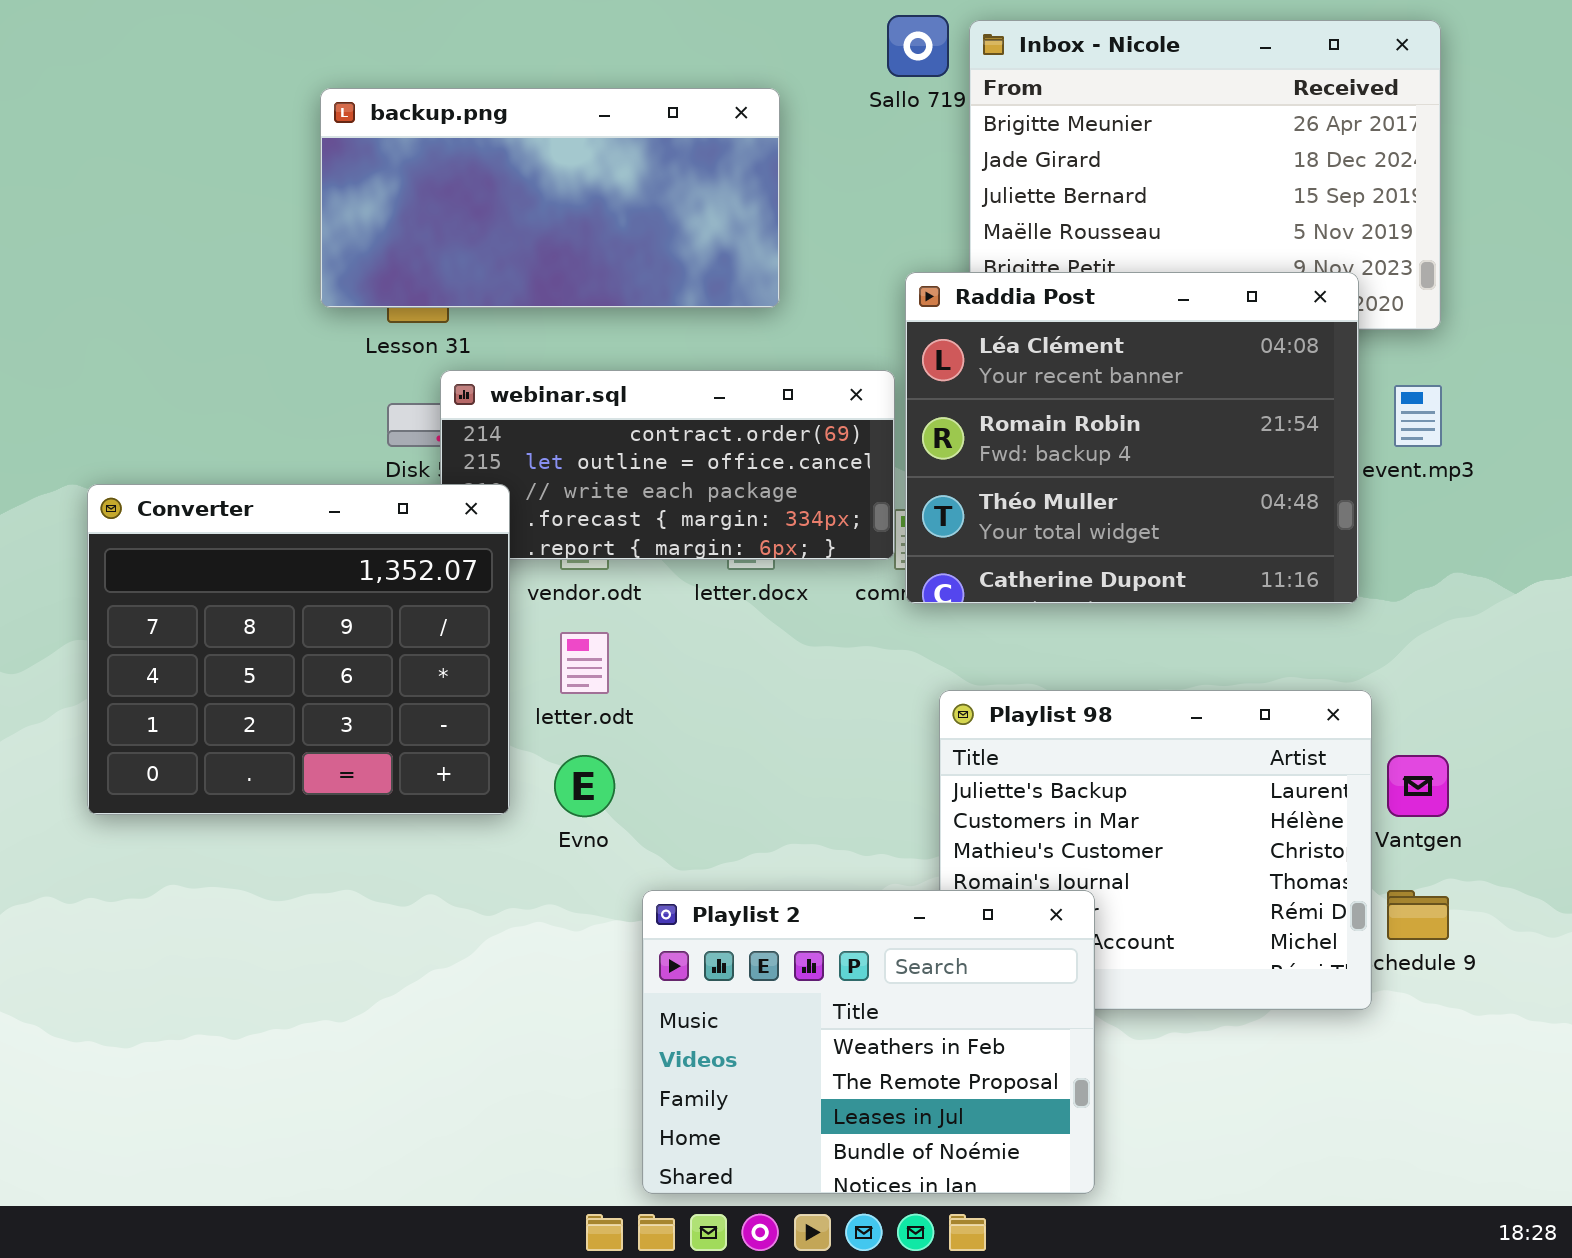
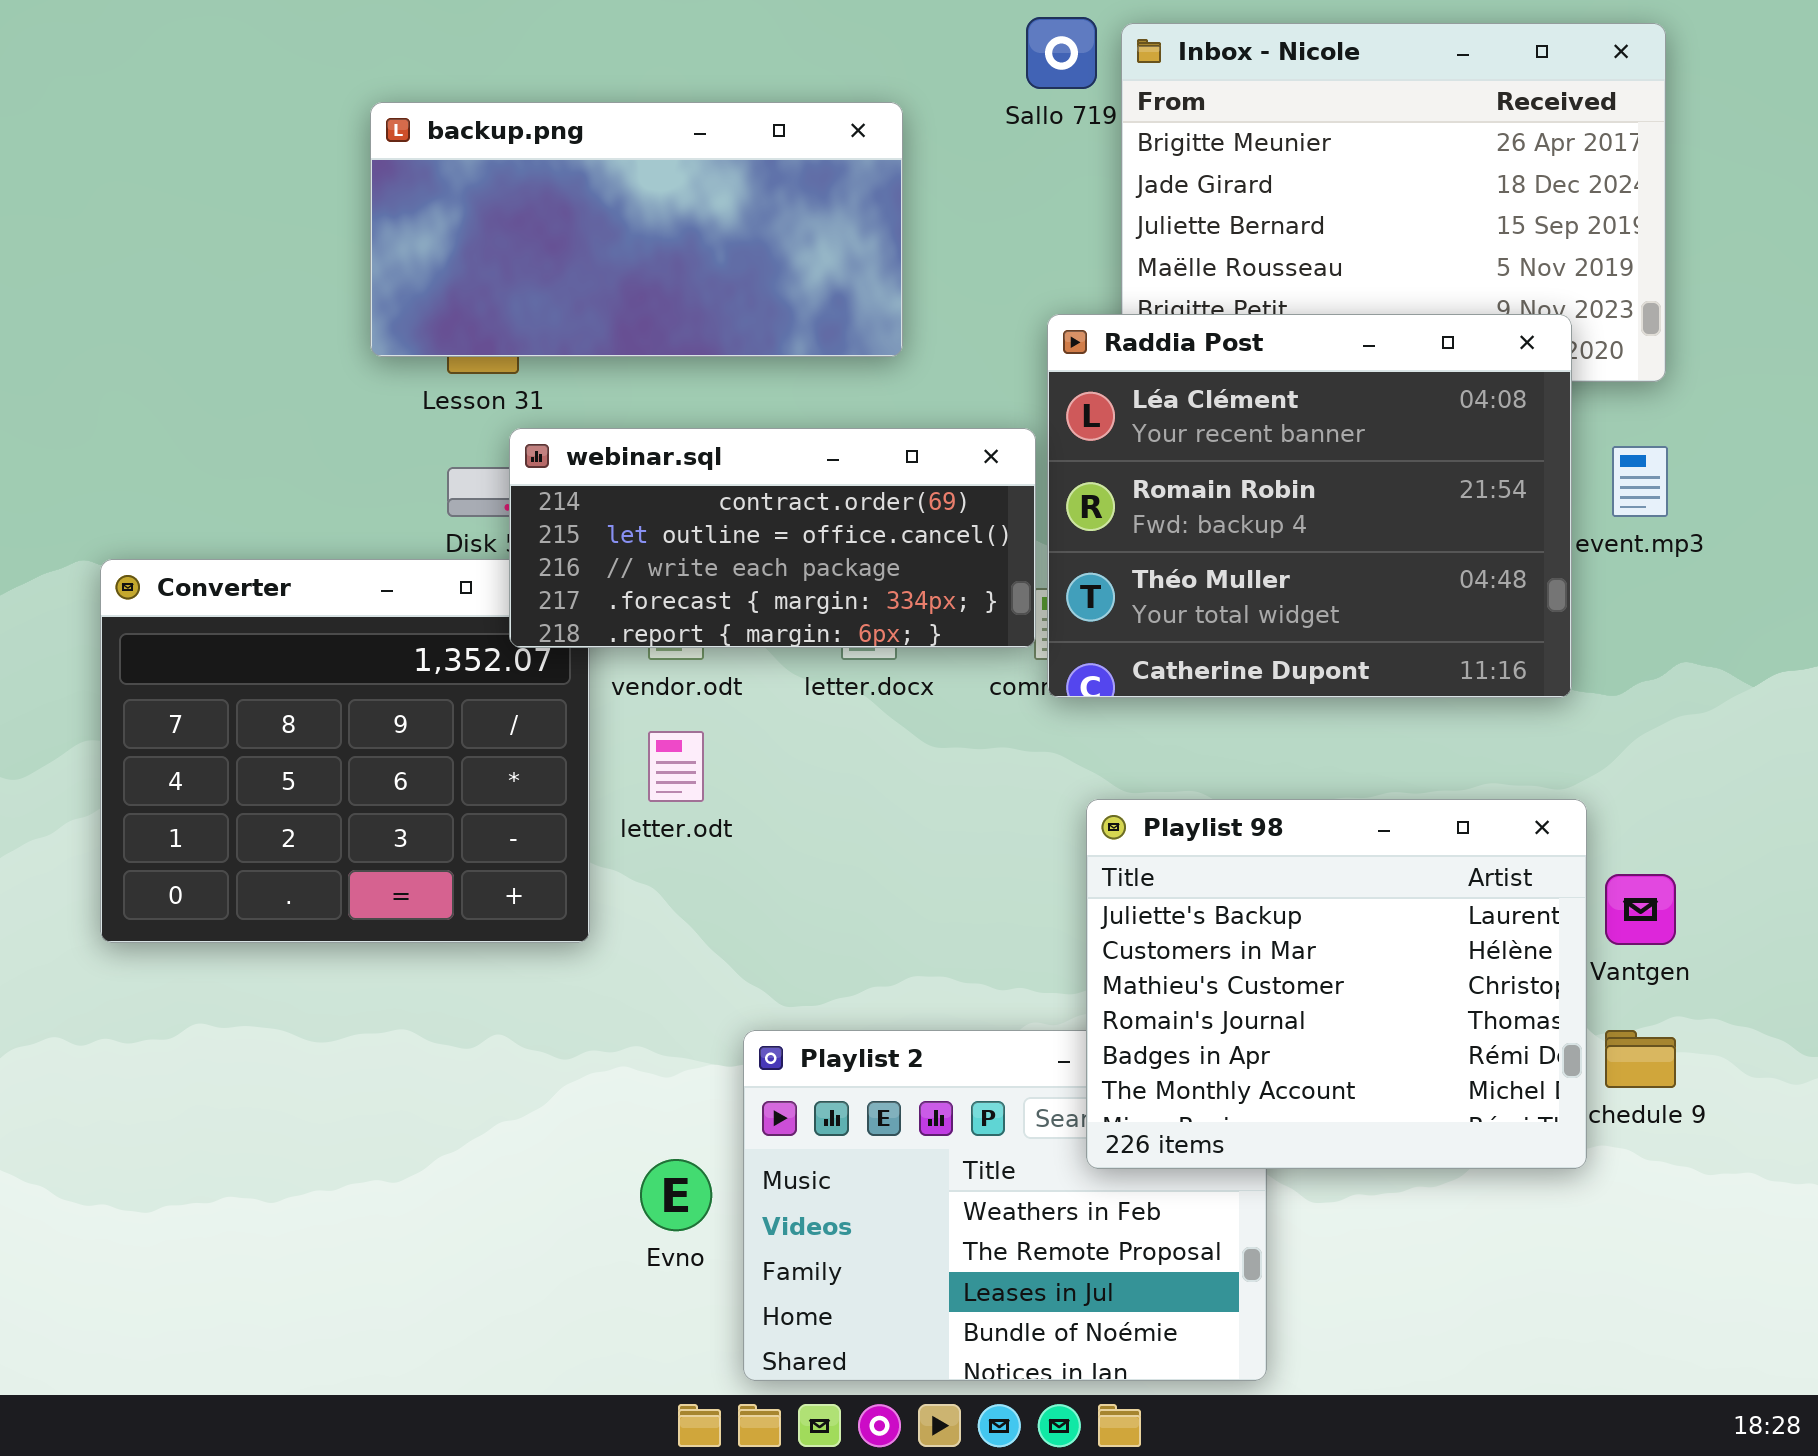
webinar.sql: [440,370,895,560] -> [509,428,1036,648], raised
Playlist 98: [939,690,1372,1010] -> [1086,799,1587,1169], raised
Evno: [554,755,615,817] -> [640,1159,712,1231], moved

